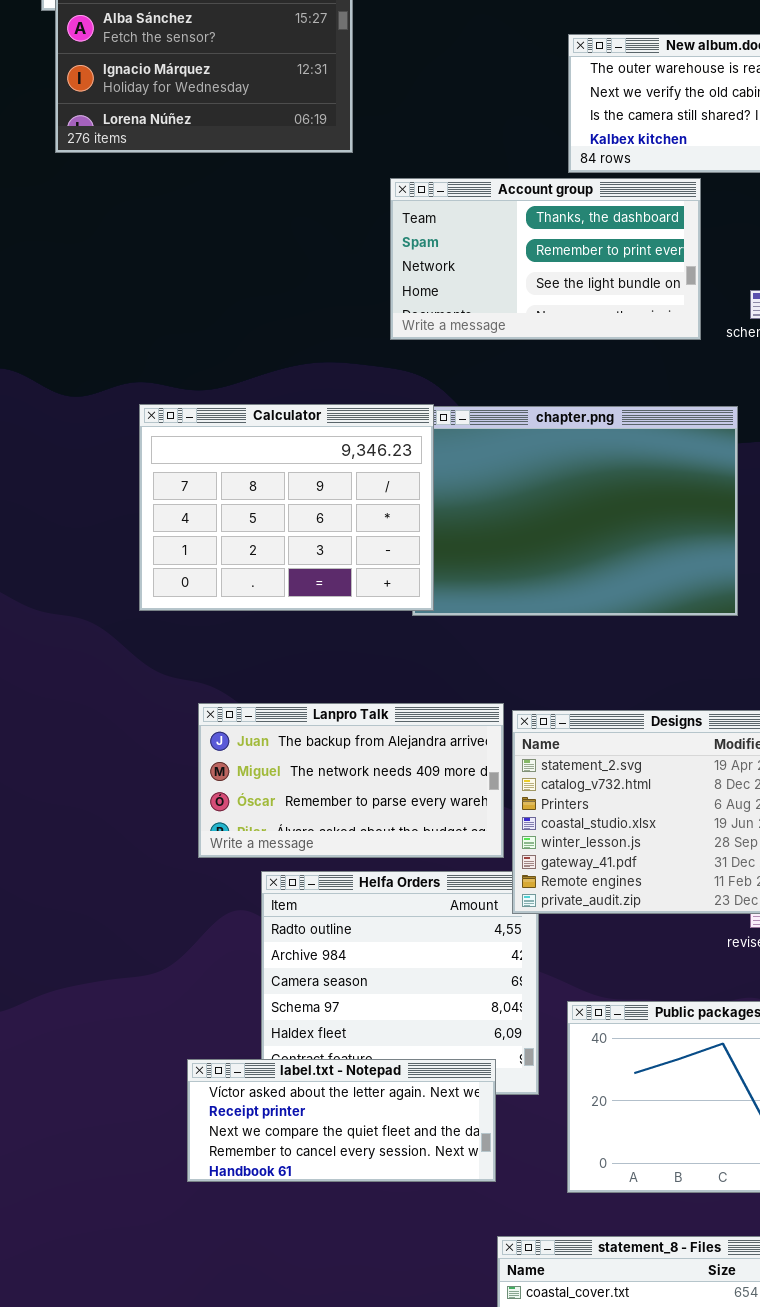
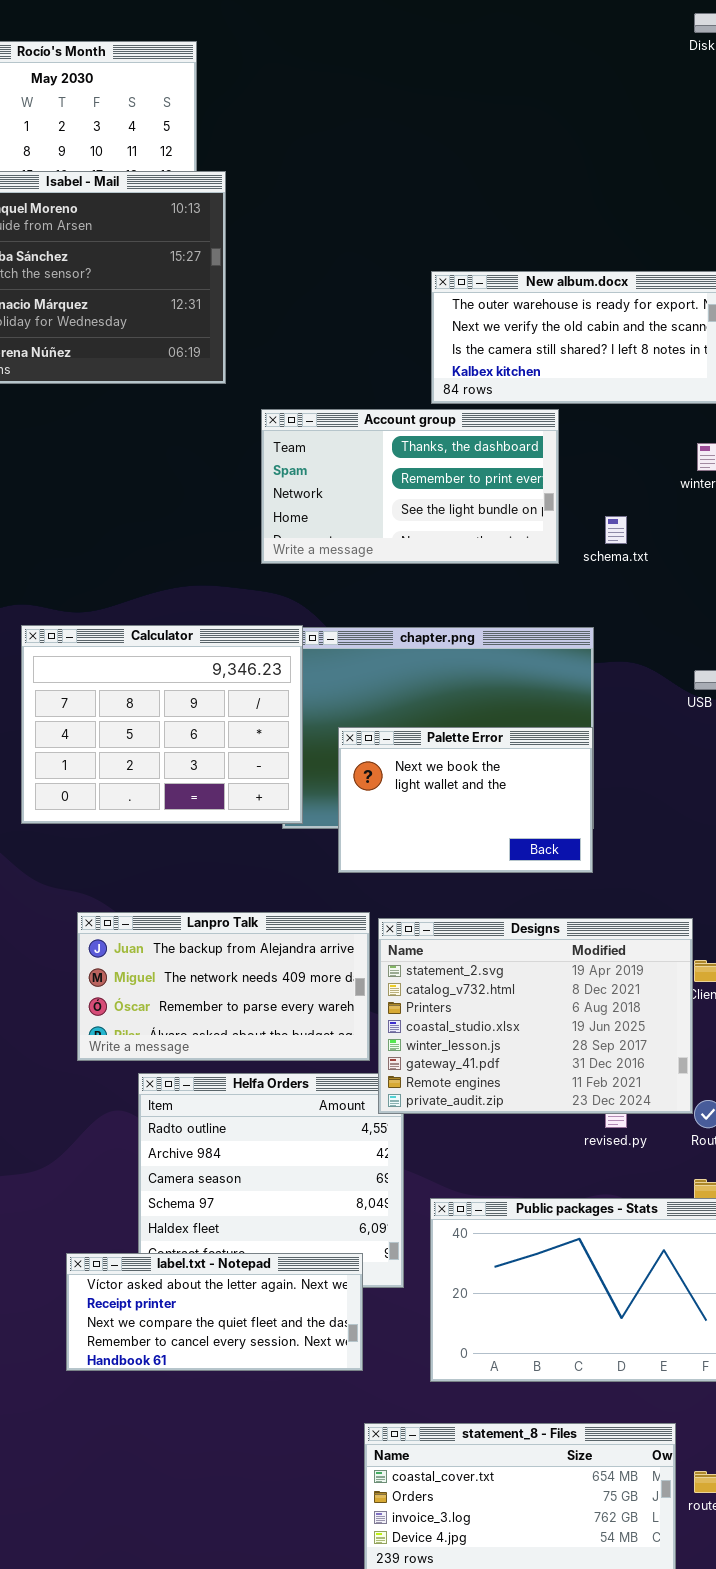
Palette Error: none -> [338,727,593,873], opened

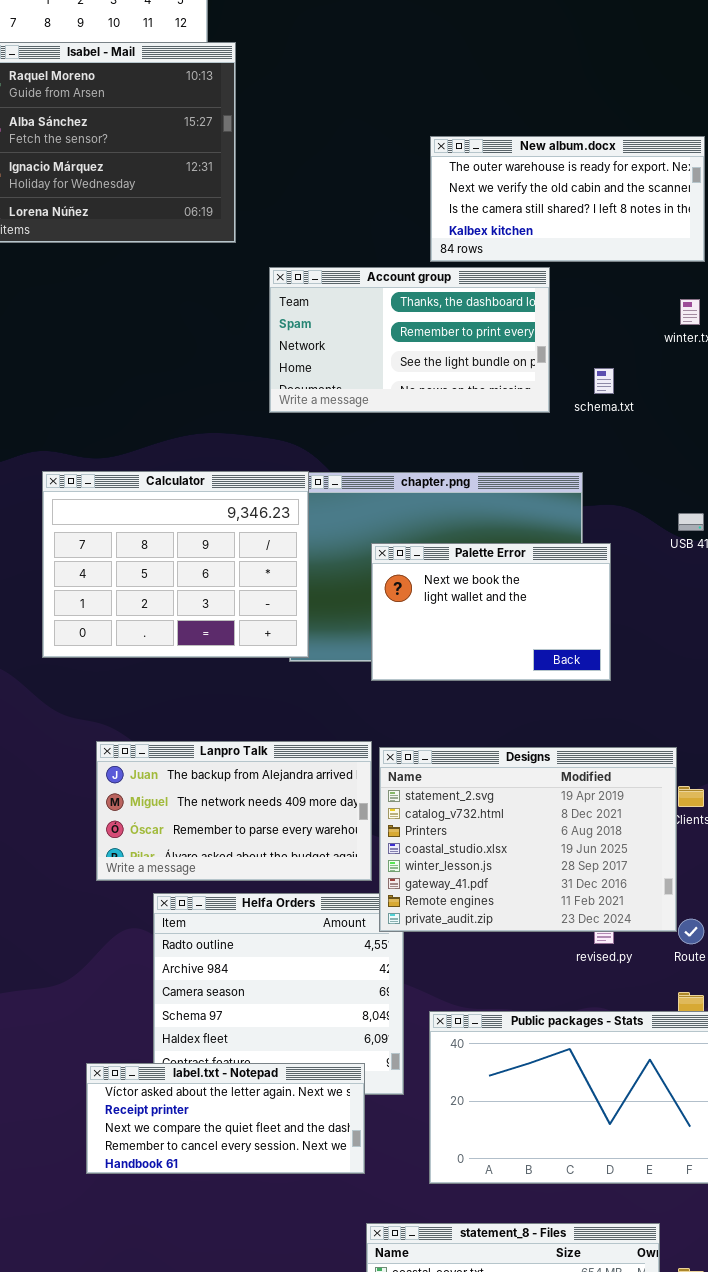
Palette Error: [338,727,593,873] -> [371,543,611,681], moved

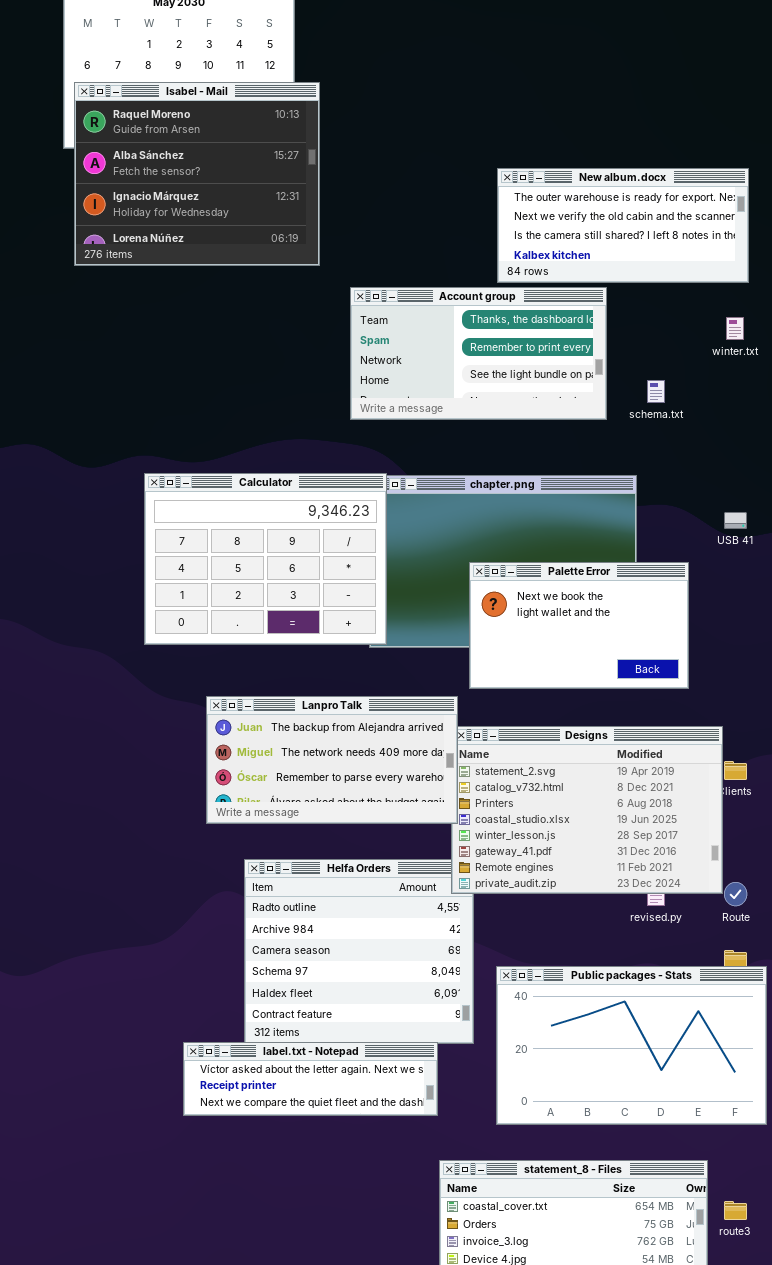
Palette Error: [371,543,611,681] -> [469,562,689,689], moved
Lanpro Talk: [96,741,372,881] -> [206,696,458,824], moved
label.txt - Notepad: [86,1063,365,1174] -> [183,1042,438,1116], resized

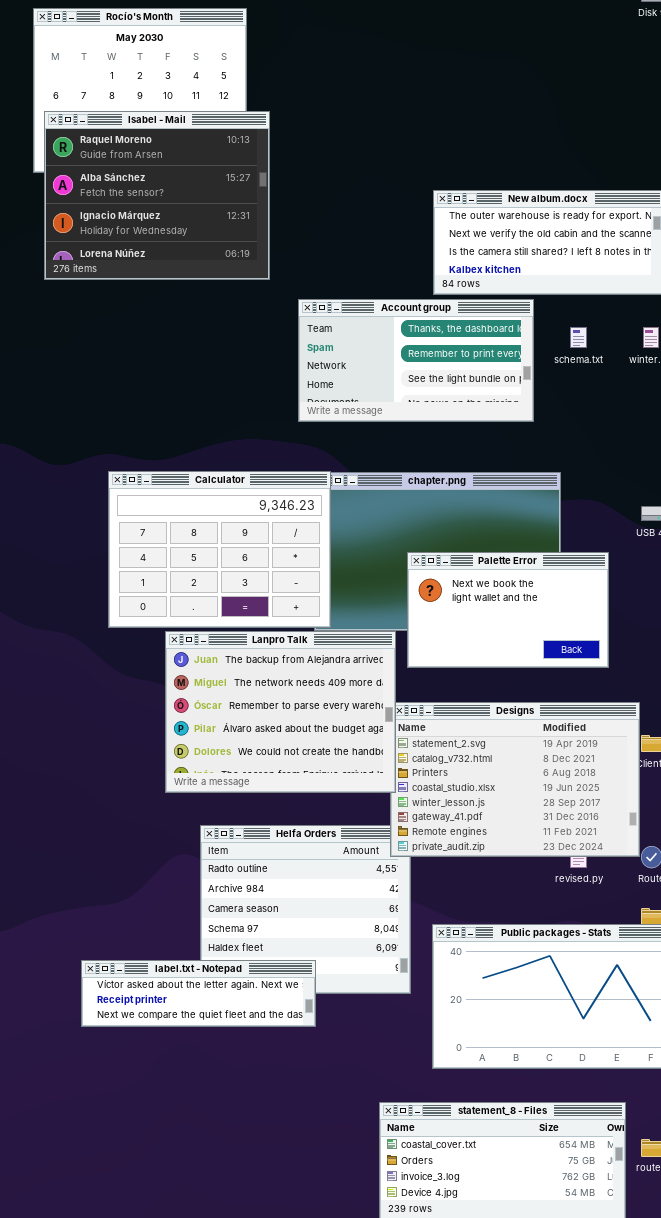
schema.txt: [647,380,665,403] -> [570,327,587,348], moved
Lanpro Talk: [206,696,458,824] -> [165,631,396,793], resized
label.txt - Notepad: [183,1042,438,1116] -> [81,960,316,1027], moved

